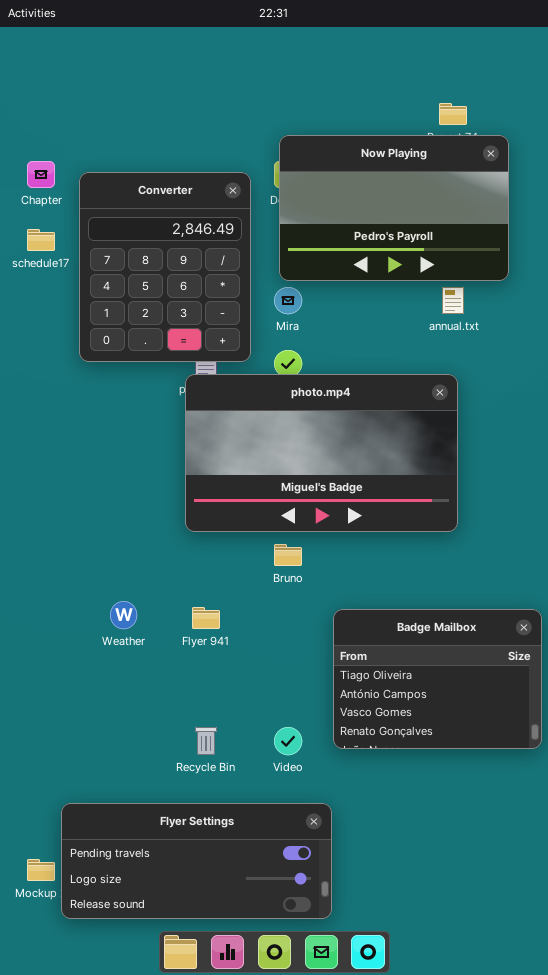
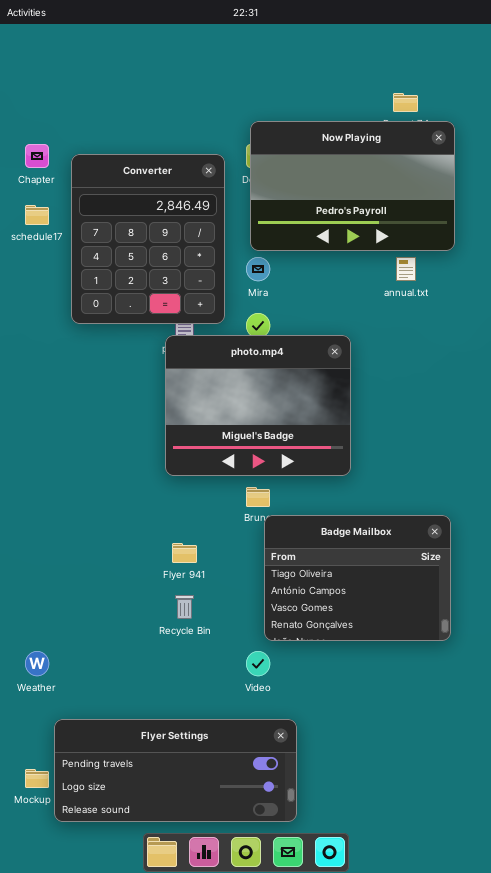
photo.mp4: [185,374,458,532] -> [165,335,351,476], resized
Weather: [110,601,137,629] -> [25,651,49,676], moved
Badge Mailbox: [333,609,542,749] -> [264,515,451,641], moved
Recycle Bin: [195,727,217,755] -> [175,595,194,619], moved

